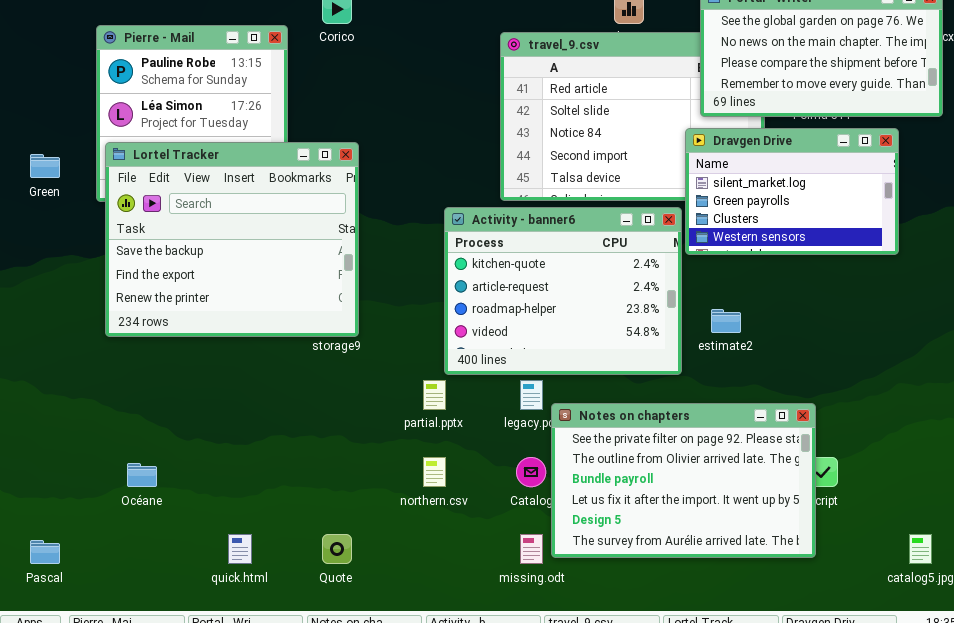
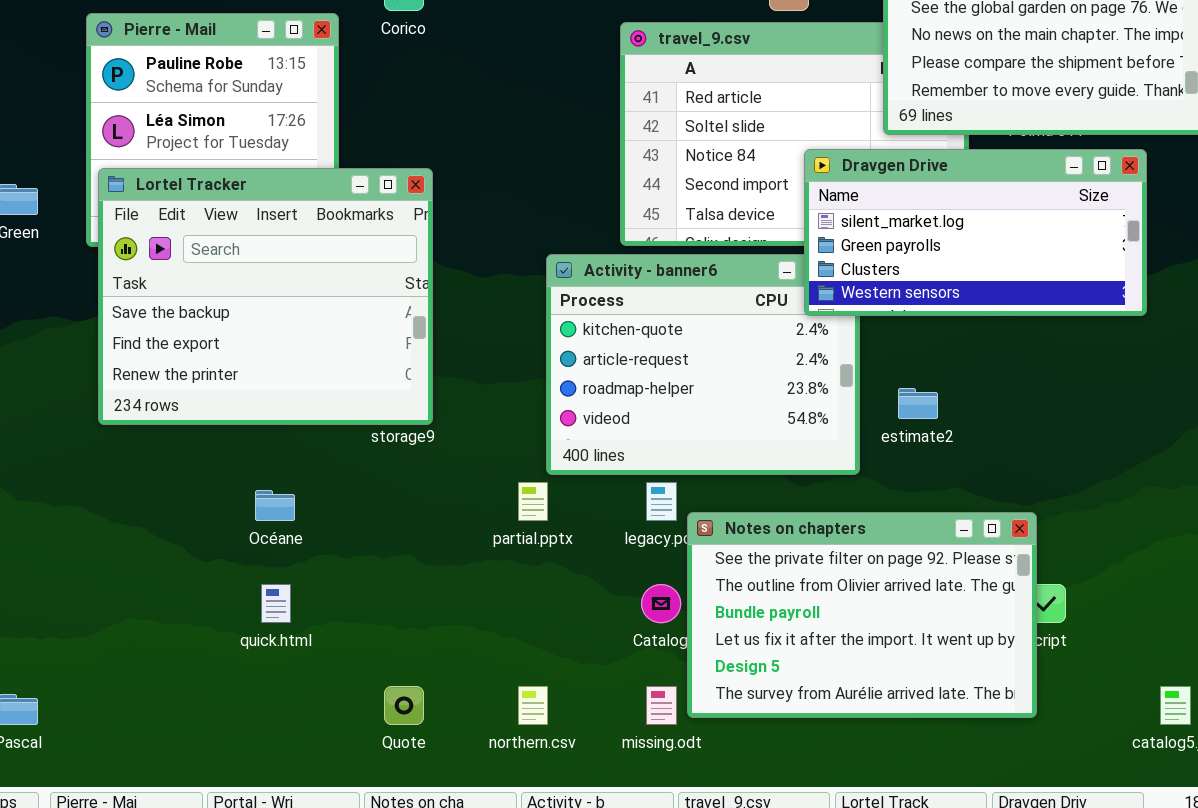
Dravgen Drive: [685,128,899,255] -> [804,149,1147,316], resized
northern.csv: [423,457,446,487] -> [518,686,548,725], moved
Océane: [127,463,157,487] -> [255,490,295,521], moved
quick.html: [228,534,252,564] -> [261,584,291,623], moved

